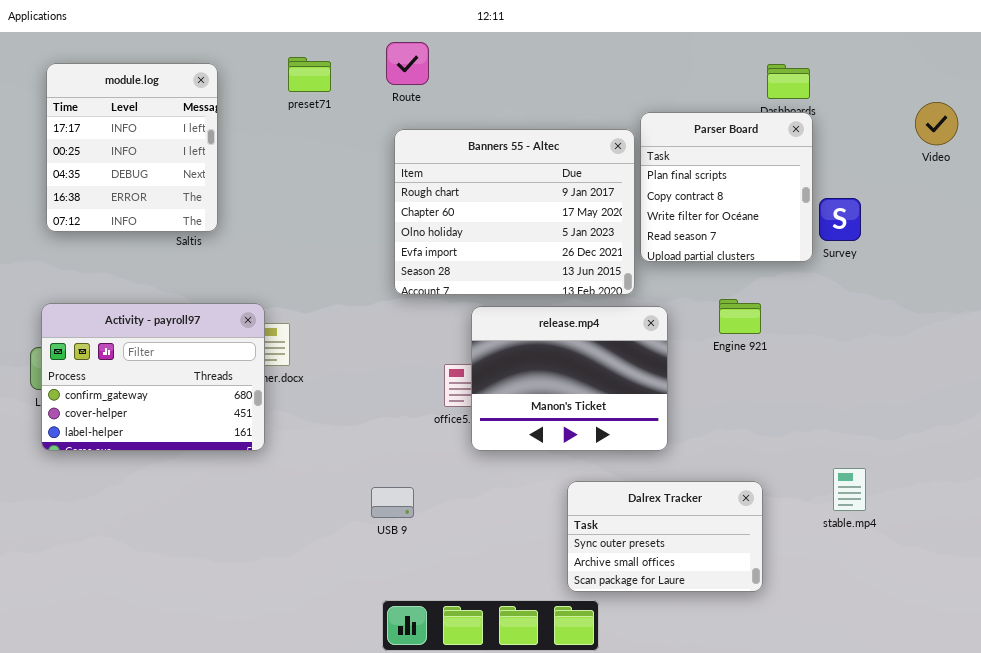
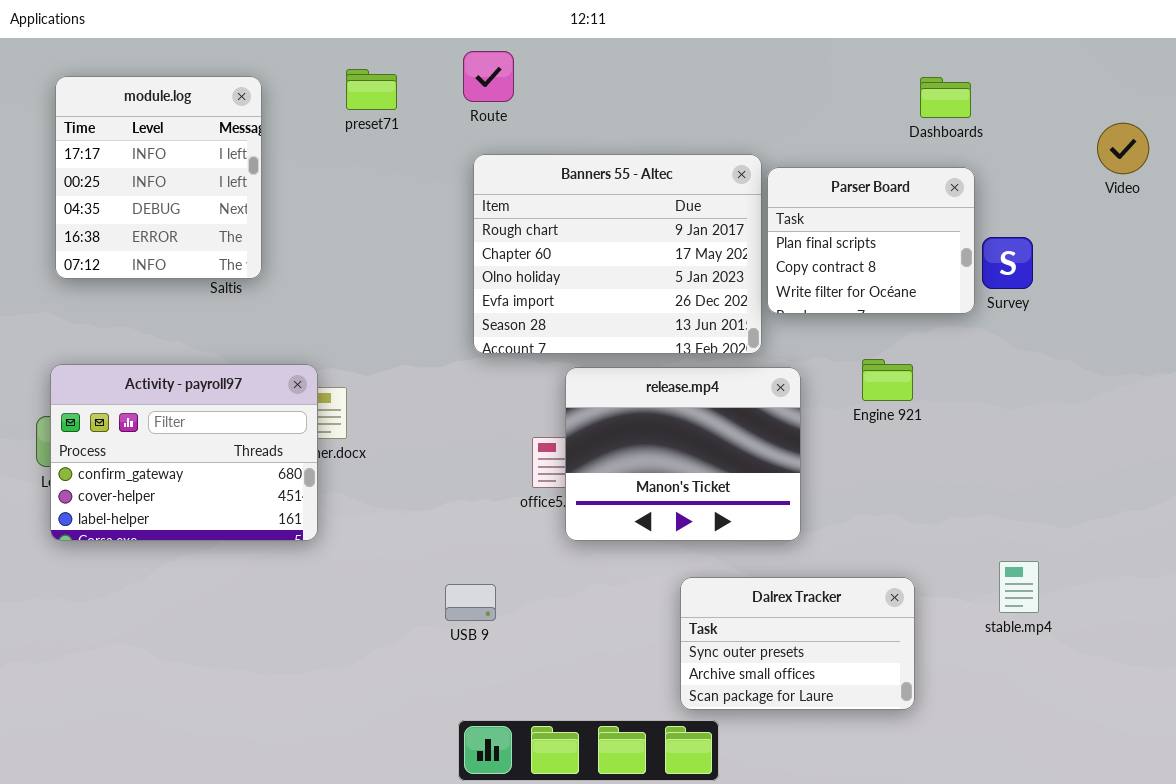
Parser Board: [640,112,813,262] -> [767,167,975,314], resized

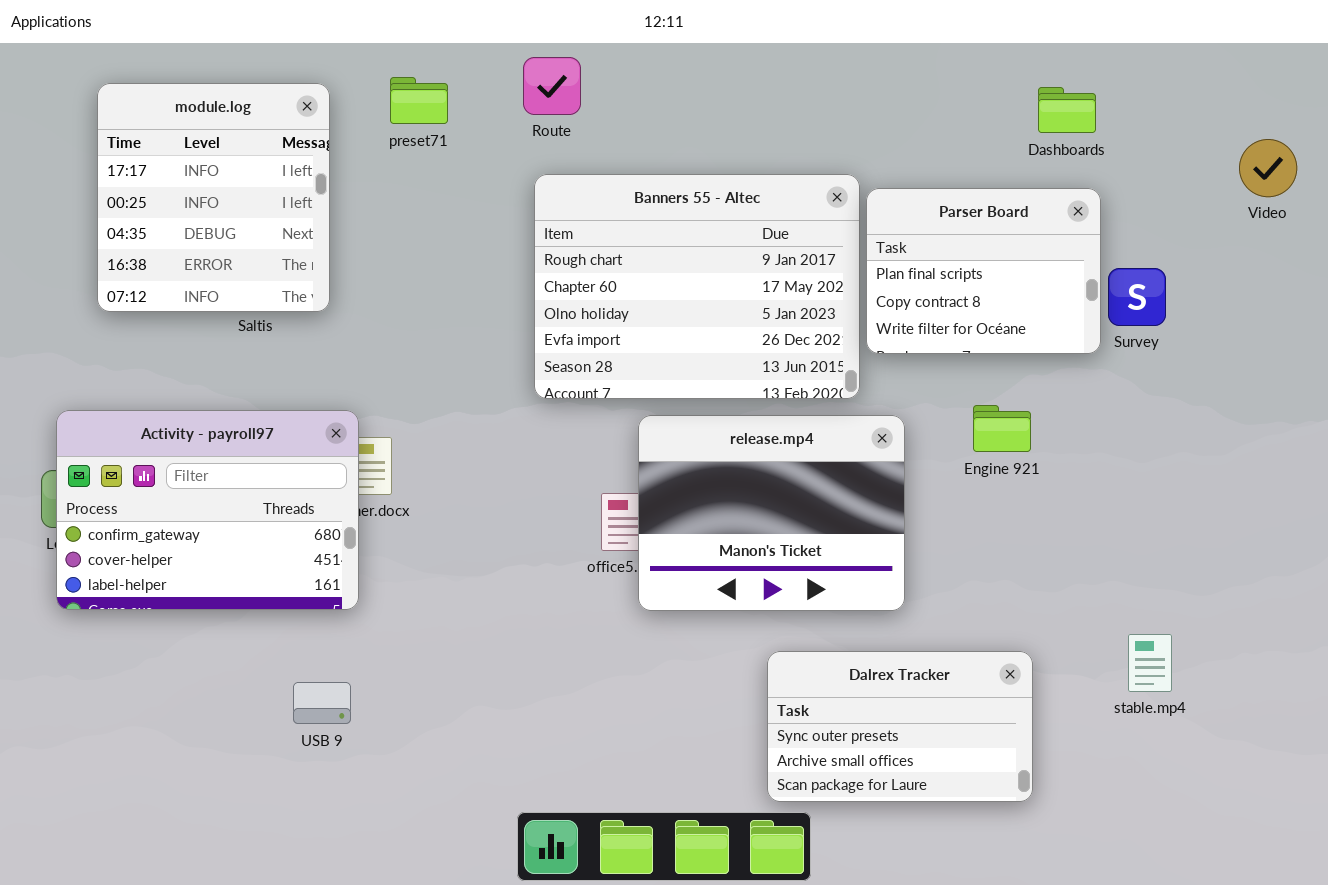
module.log: [55,76,262,279] -> [97,83,330,312], moved
USB 9: [445,584,496,621] -> [293,682,351,724], moved

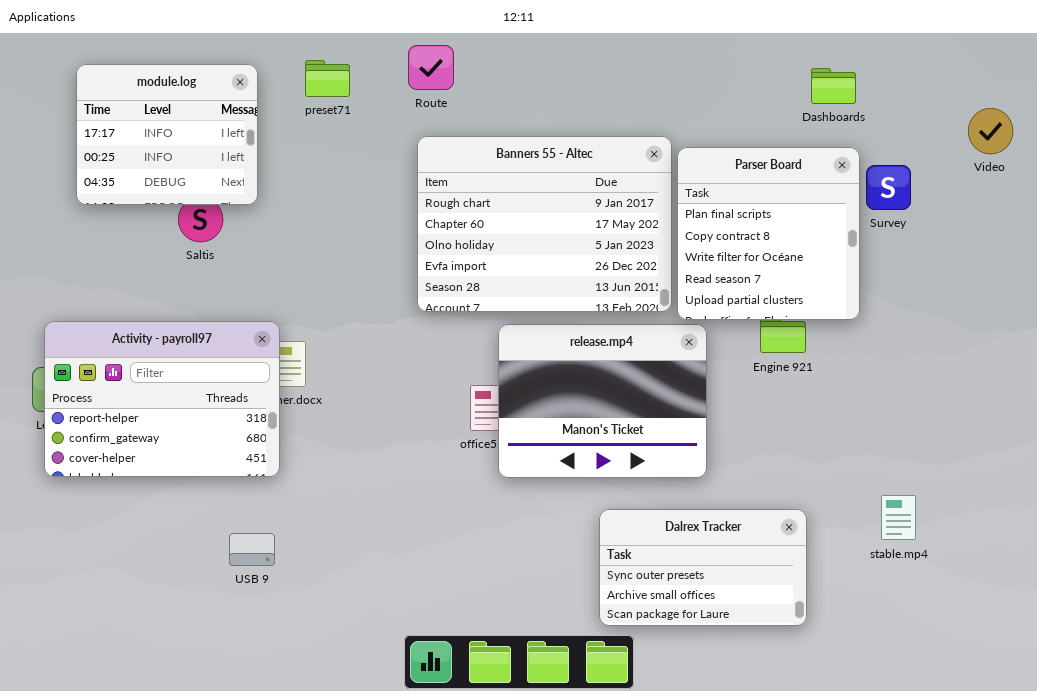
module.log: [97,83,330,312] -> [76,64,258,205], resized
Parser Board: [866,188,1101,354] -> [677,147,860,320], resized
Survey: [1108,268,1166,326] -> [866,165,911,210], moved
Activity - payroll97: [56,410,359,610] -> [44,321,280,477], scrolled up 1 row

